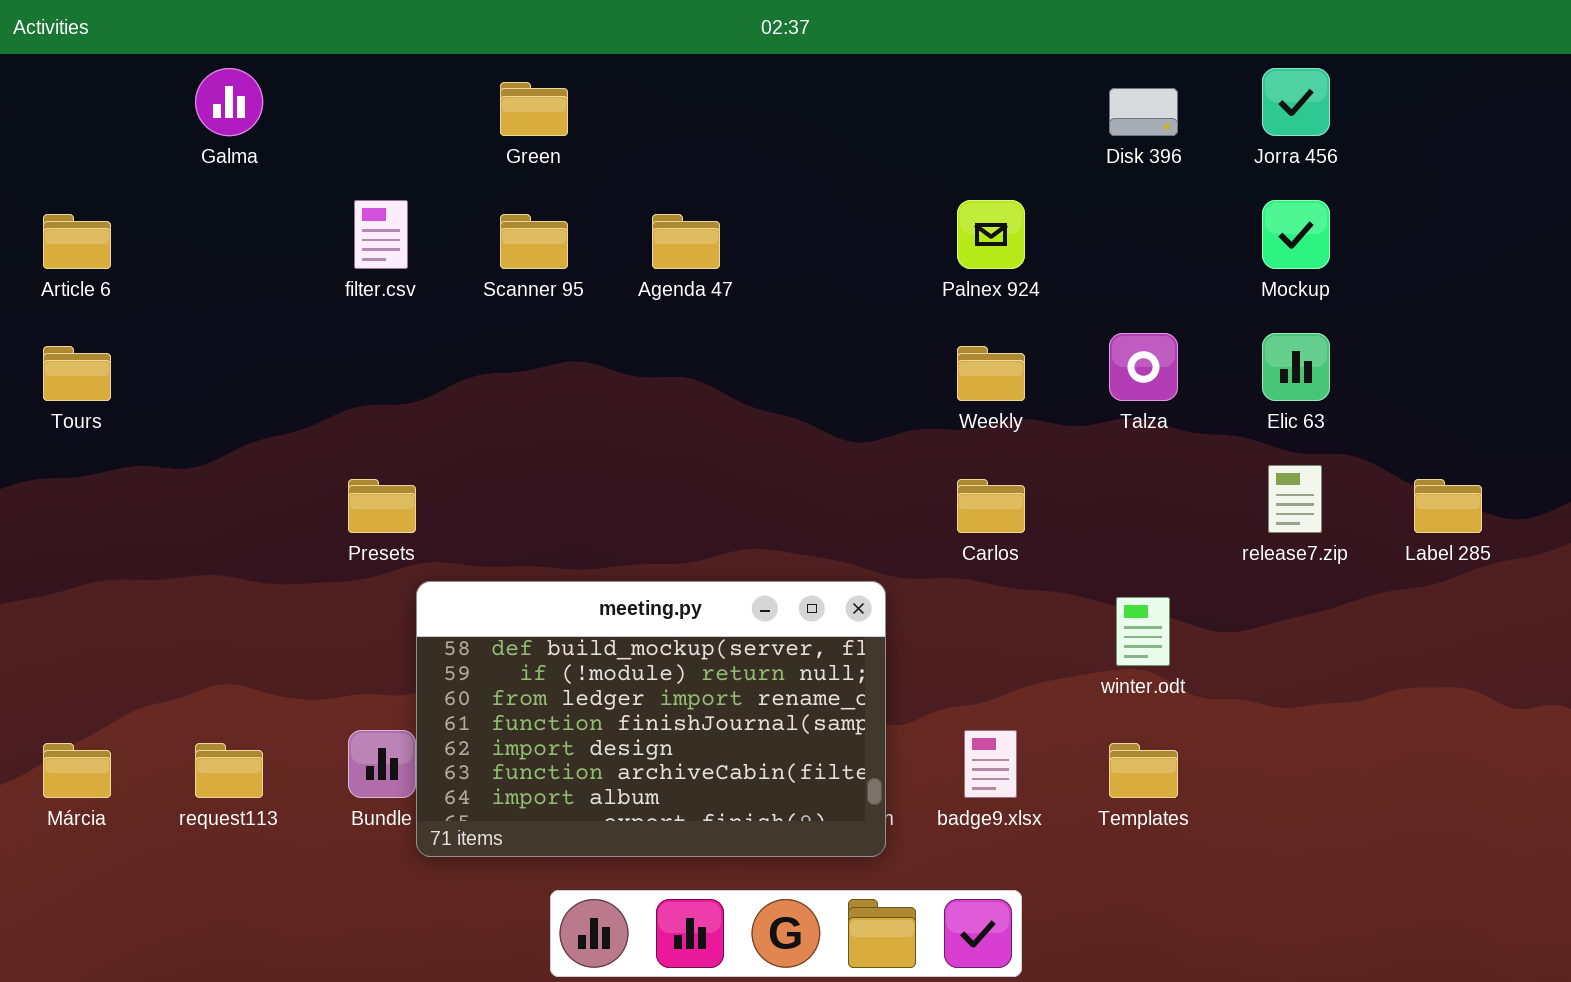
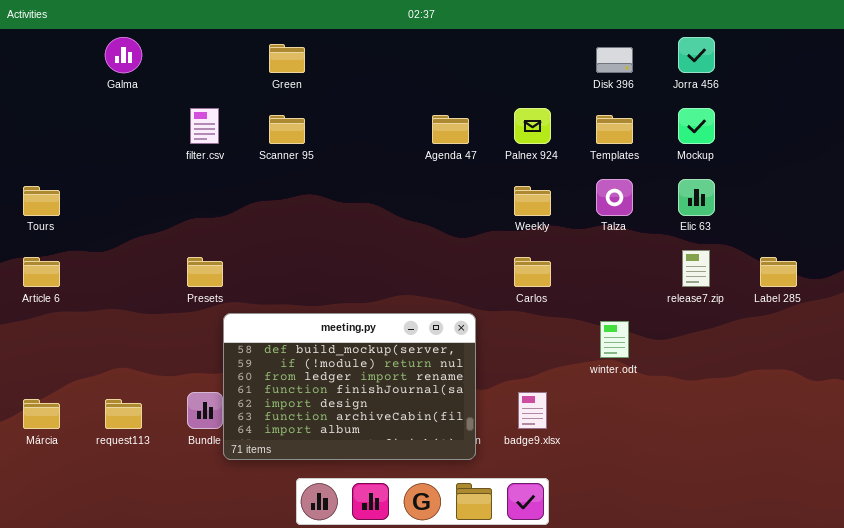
Article 6: [43,214,111,269] -> [23,257,60,287], moved
Agenda 47: [652,214,720,269] -> [432,115,469,144], moved
Templates: [1109,743,1178,798] -> [596,115,633,144], moved

